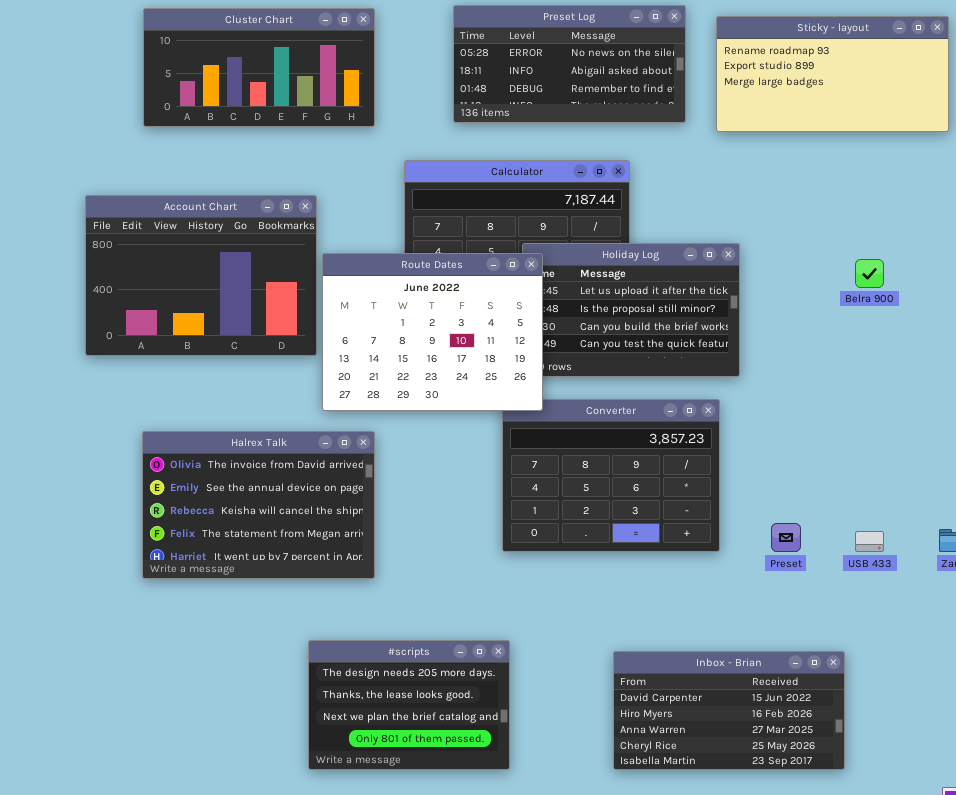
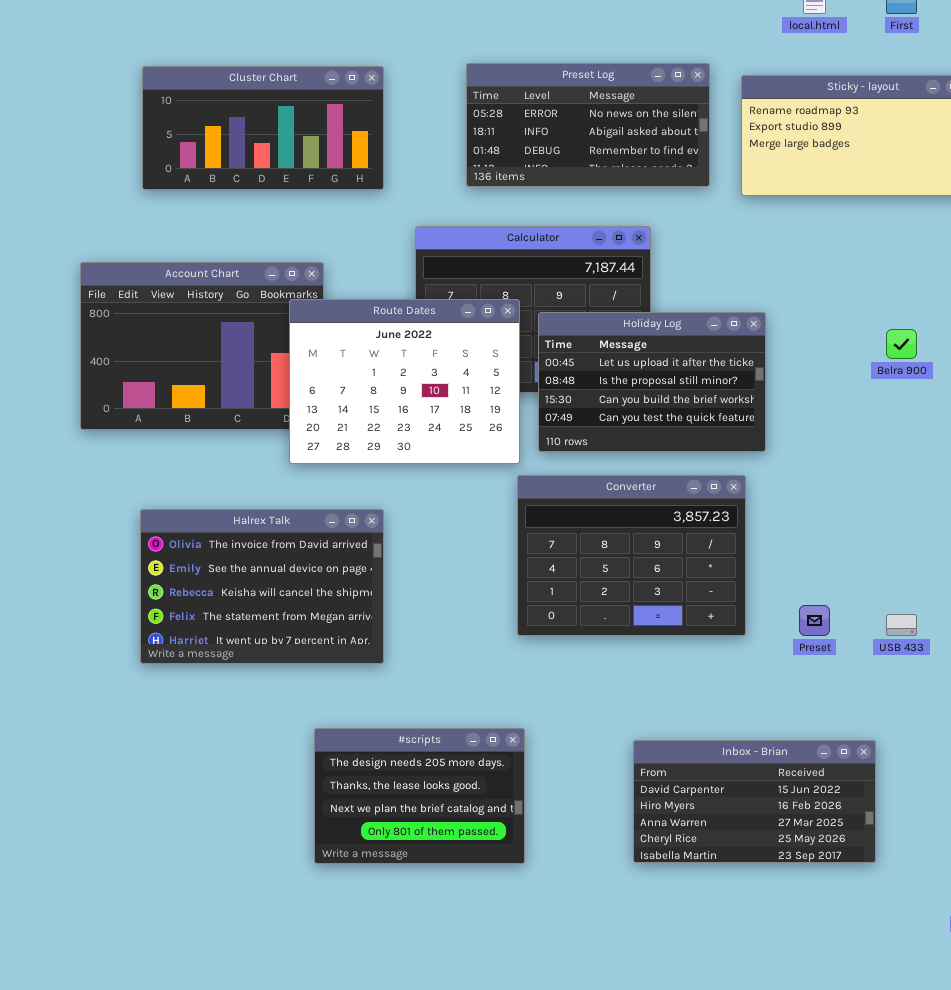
Route Dates: [322,253,543,411] -> [289,299,520,464], moved

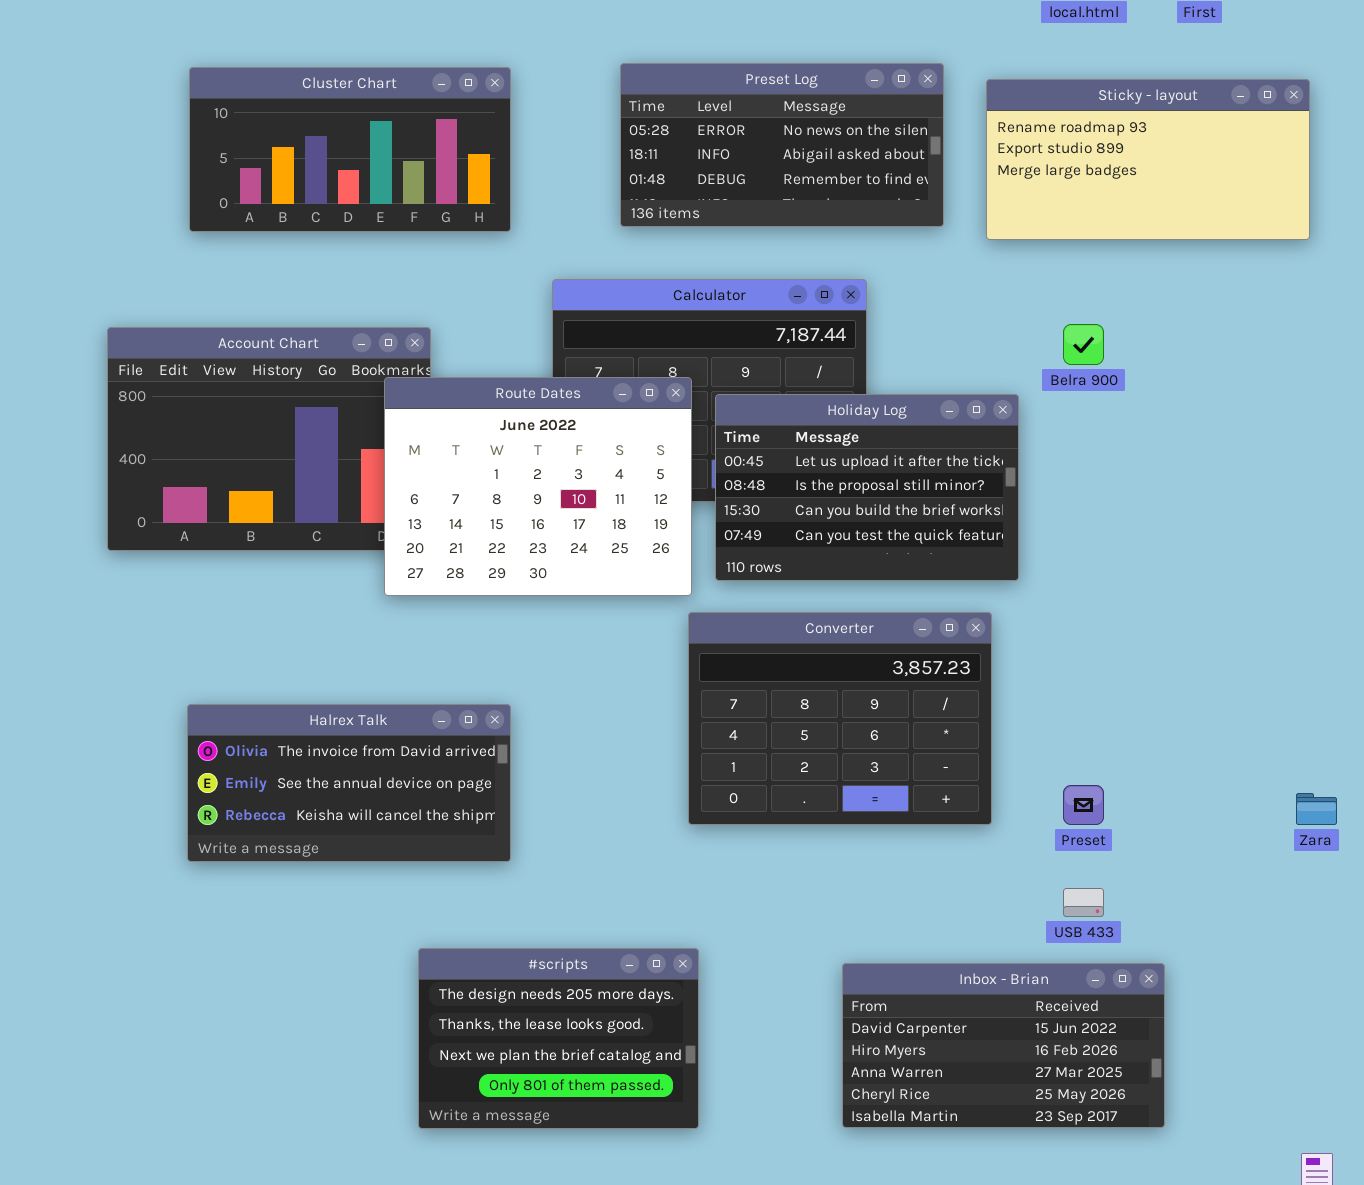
Belra 900: [886,329,917,359] -> [1063,324,1104,365], moved
Halrex Talk: [140,509,384,664] -> [187,704,511,862], resized
USB 433: [886,614,917,636] -> [1063,888,1104,917], moved

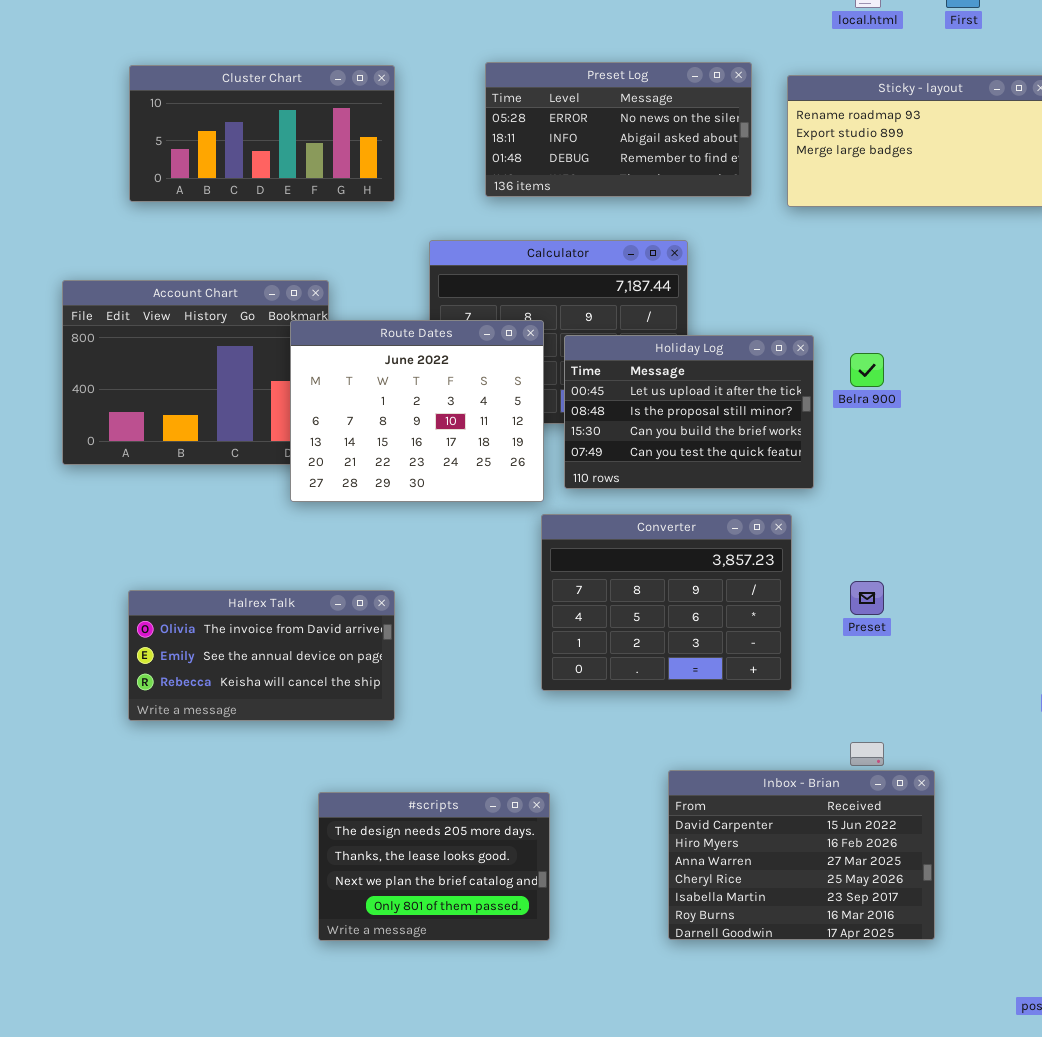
Belra 900: [1063,324,1104,365] -> [850,353,884,387], moved
Preset: [1063,785,1104,825] -> [850,581,884,615], moved
Inbox - Brian: [842,963,1165,1128] -> [668,770,935,940], resized

